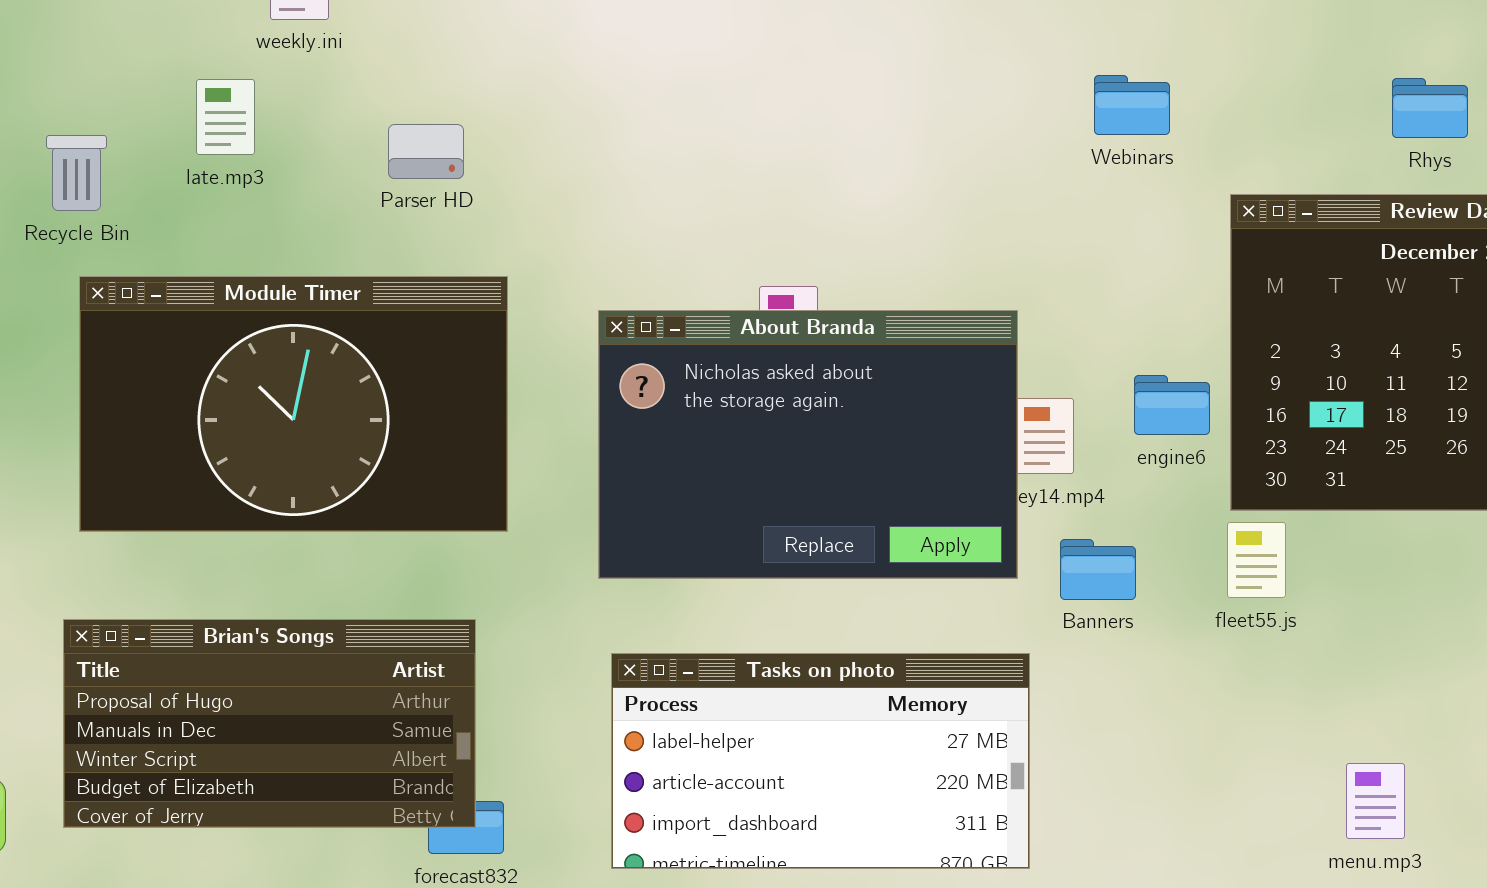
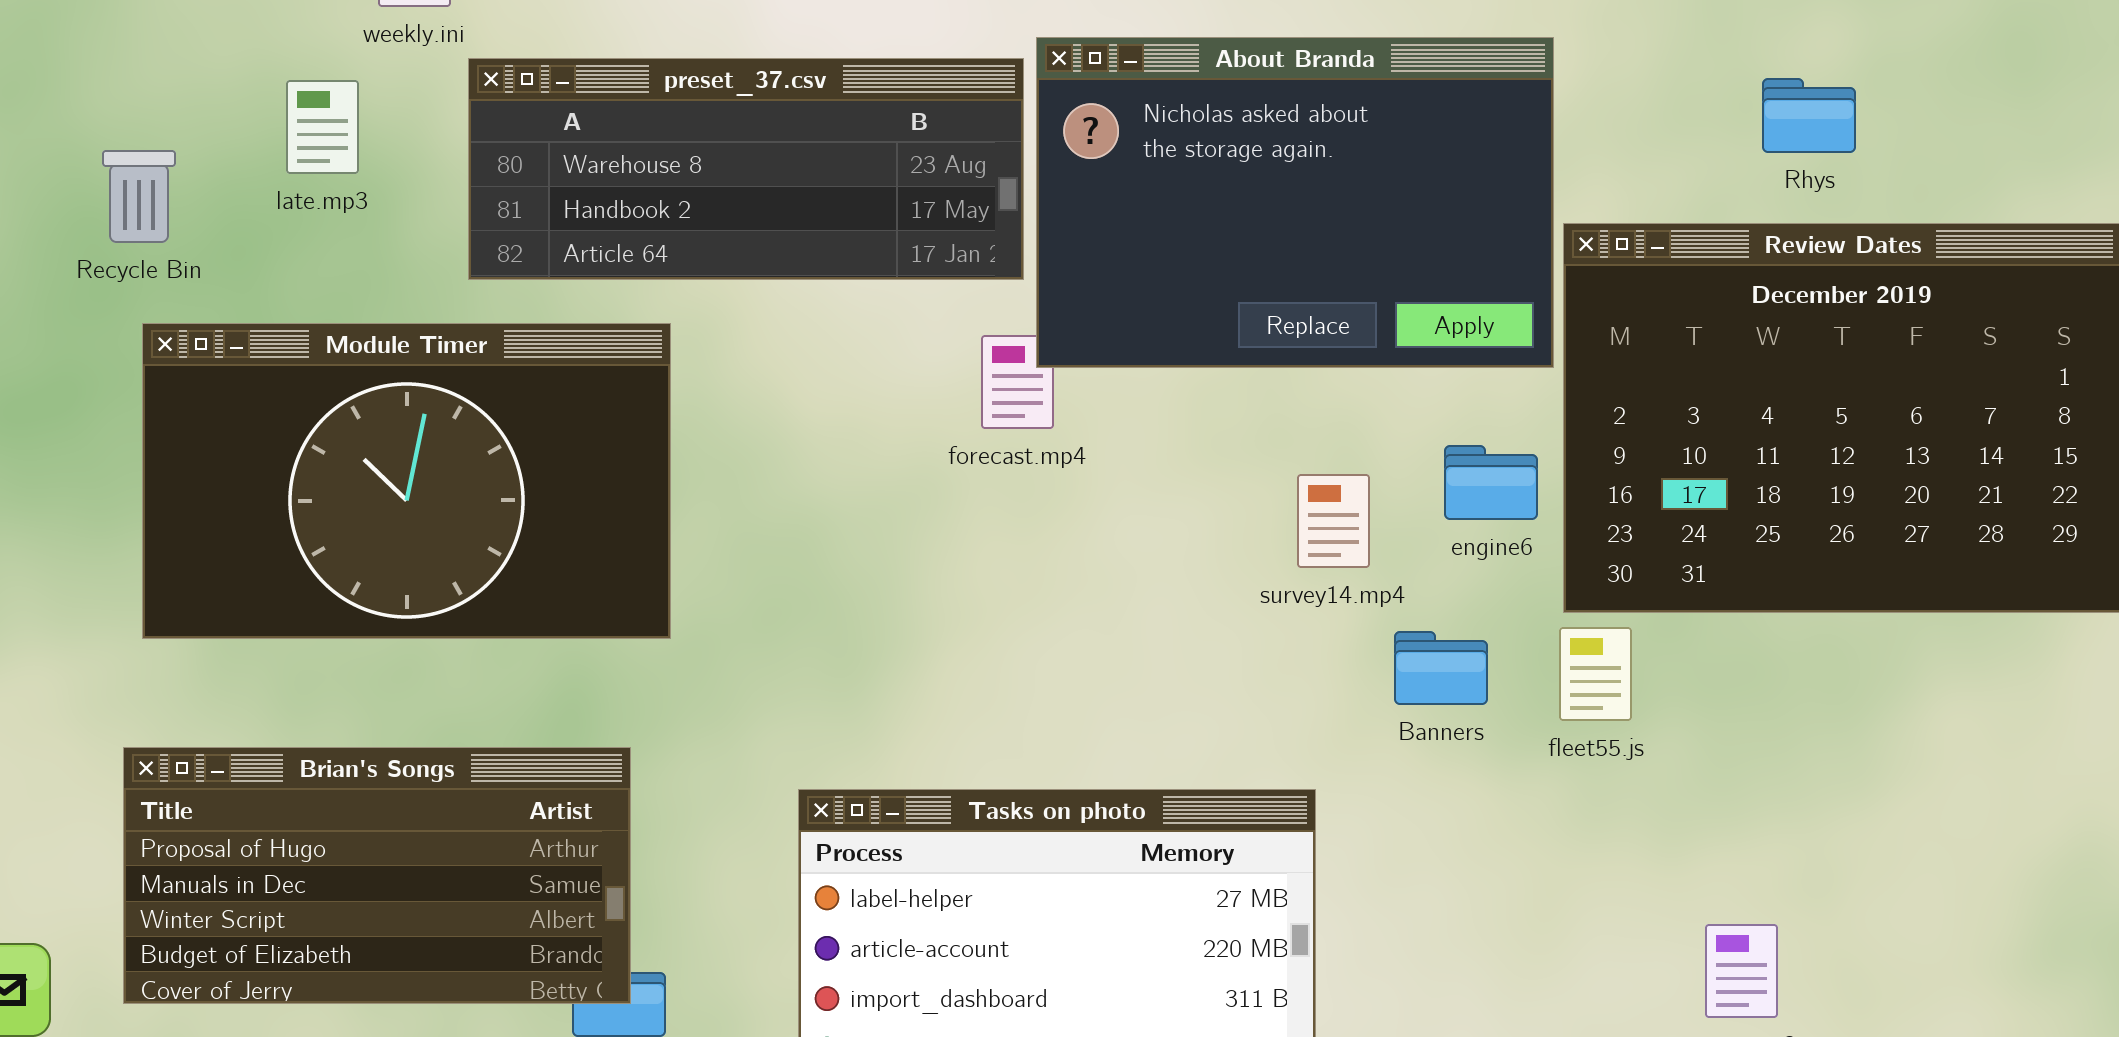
preset_37.csv: none -> [468,58,1024,280], opened
About Branda: [598,310,1018,579] -> [1036,37,1554,368], moved
Banners: [1060,539,1136,600] -> [1394,631,1488,705], moved

